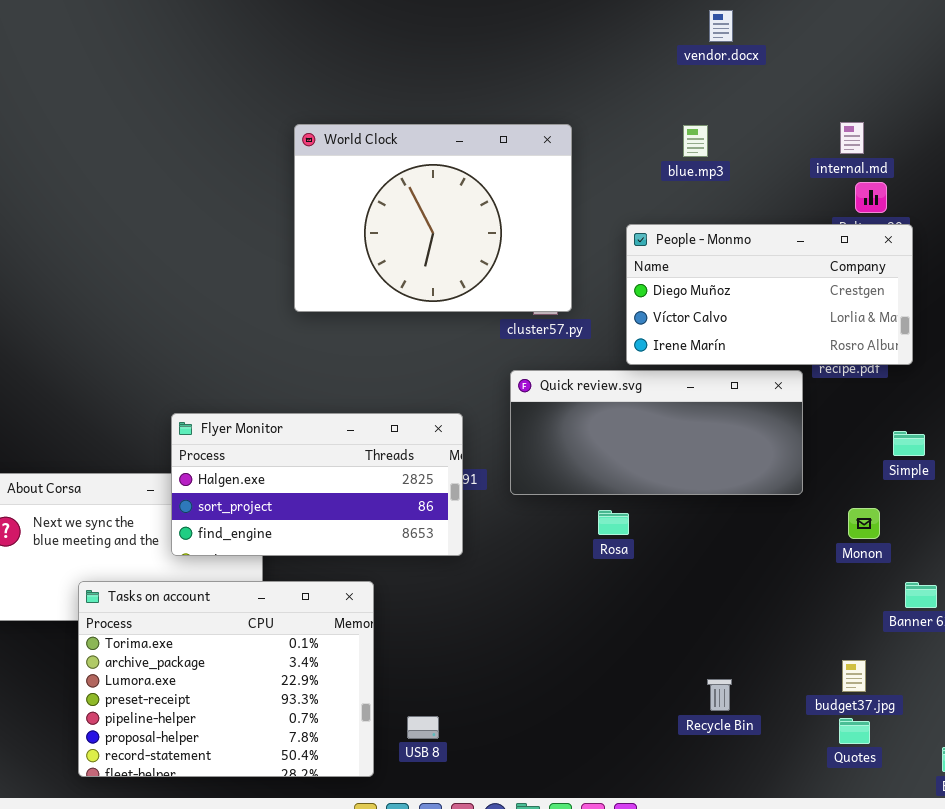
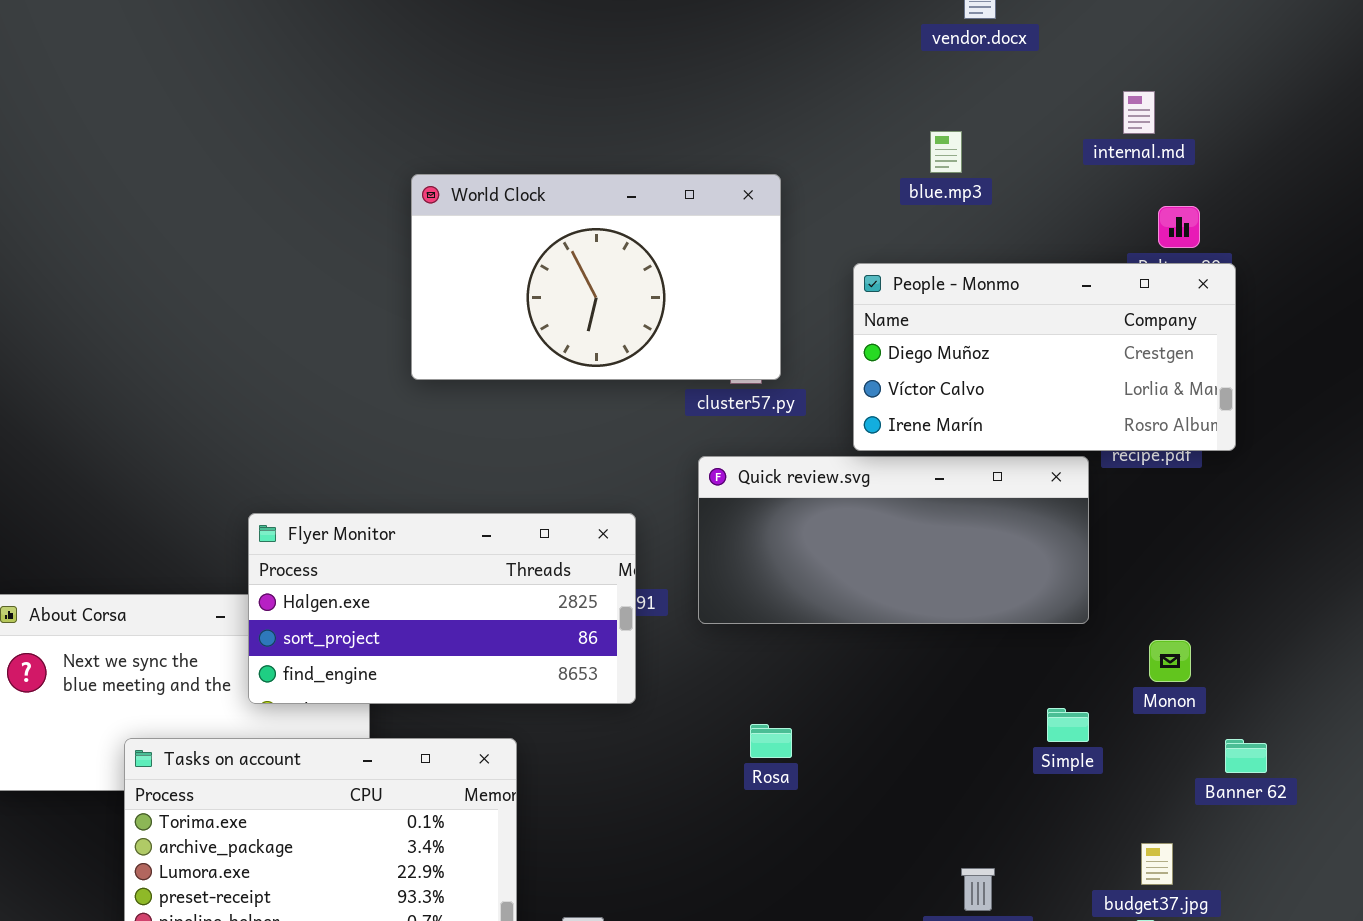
internal.md: [840,122,864,154] -> [1123,91,1155,134], moved
World Clock: [294,124,572,312] -> [411,174,781,380], resized
Simple: [893,431,925,456] -> [1047,708,1089,742], moved
Rosa: [598,510,629,535] -> [750,724,792,758], moved

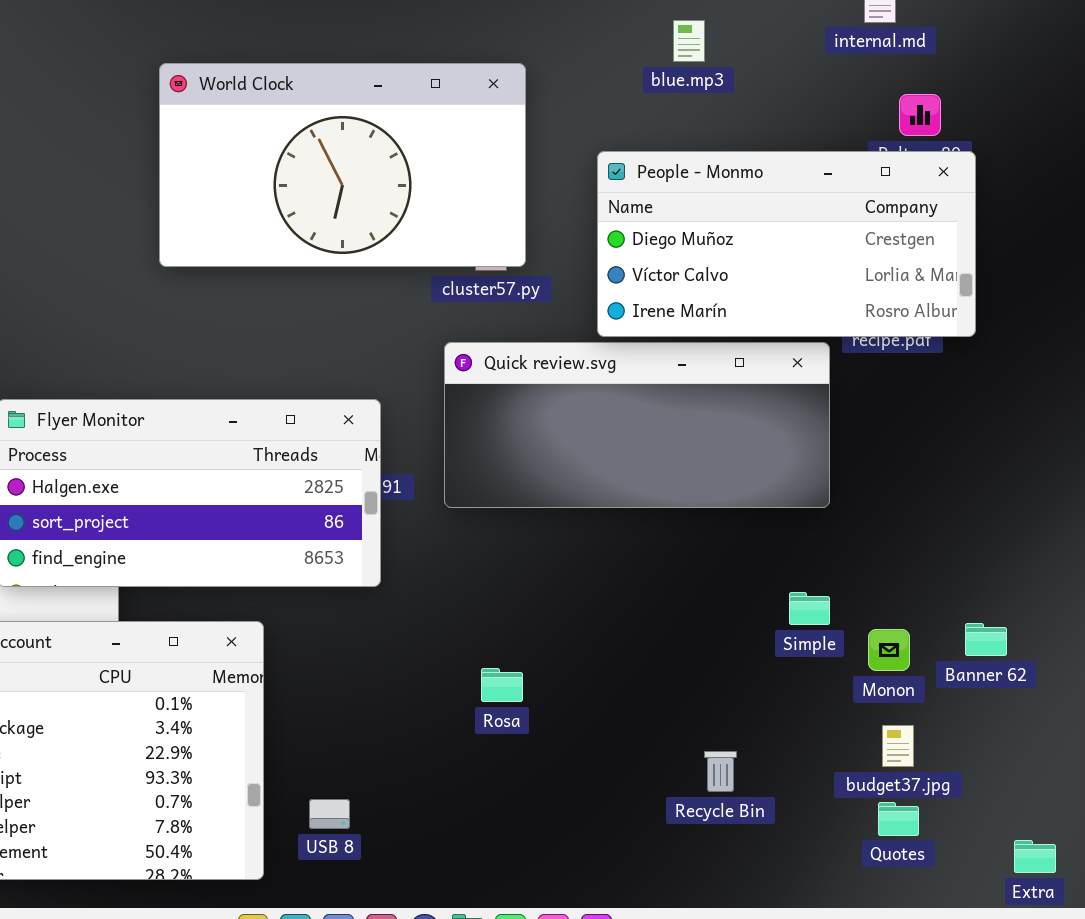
Monon: [1149,640,1191,682] -> [868,629,910,671], moved
Rosa: [750,724,792,758] -> [481,668,523,702], moved

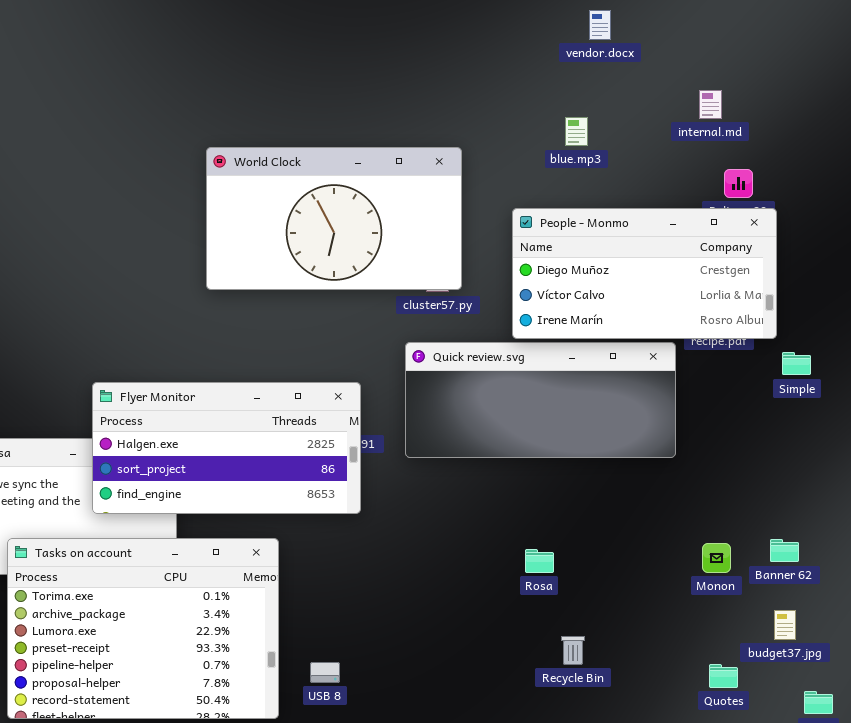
Simple: [789,592,830,625] -> [782,352,811,375], moved
Rosa: [481,668,523,702] -> [525,549,554,573], moved
budget37.jpg: [882,725,914,767] -> [774,610,796,640], moved
Recycle Bin: [704,751,737,792] -> [561,636,585,665], moved

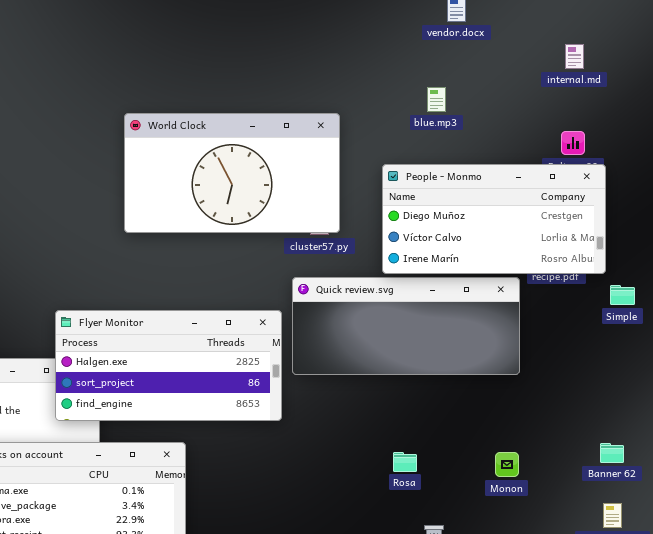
internal.md: [699,90,722,119] -> [565,44,584,69], moved
Flyer Monitor: [92,382,361,514] -> [55,310,282,421], moved
Monon: [702,543,731,573] -> [495,452,519,477], moved

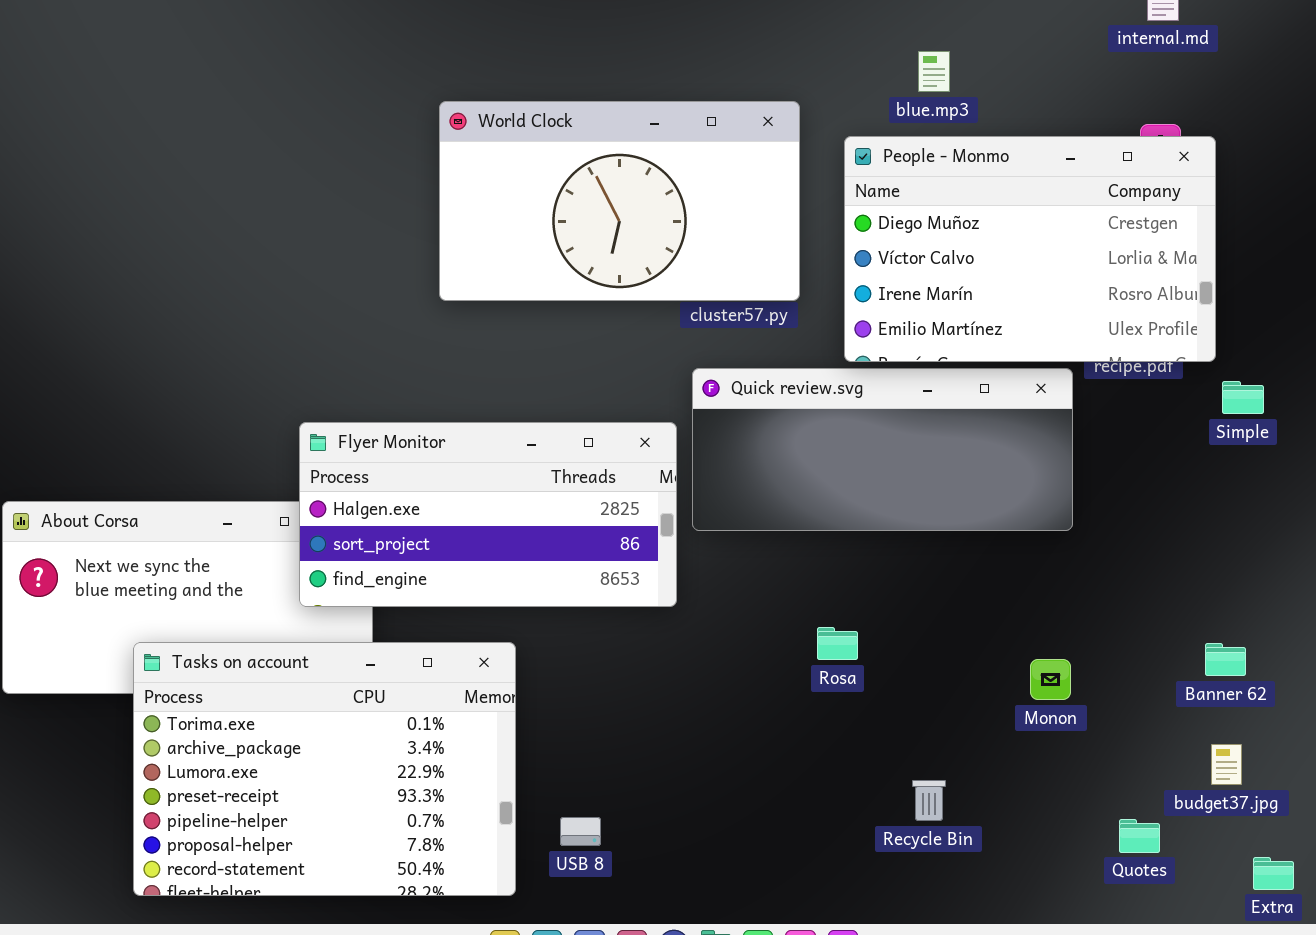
World Clock: [124,113,340,233] -> [439,101,800,301], moved
People - Monmo: [382,164,606,274] -> [844,136,1216,362], resized
Rosa: [393,452,417,472] -> [817,627,858,660], moved

